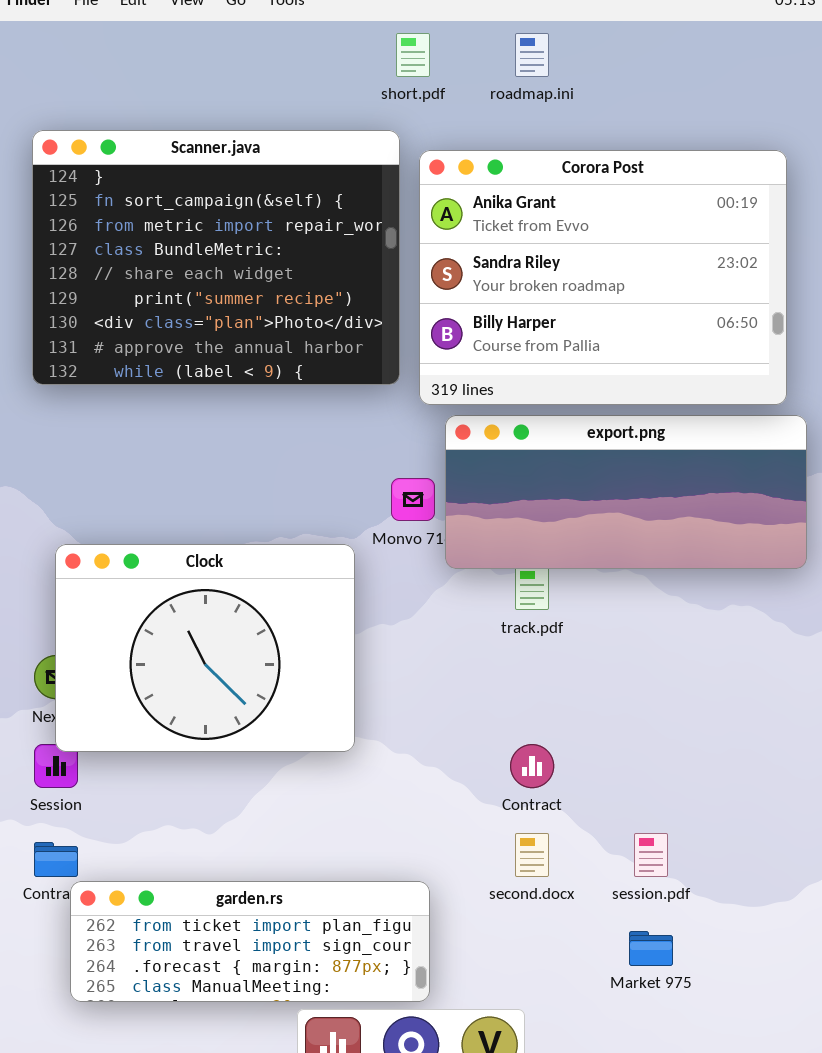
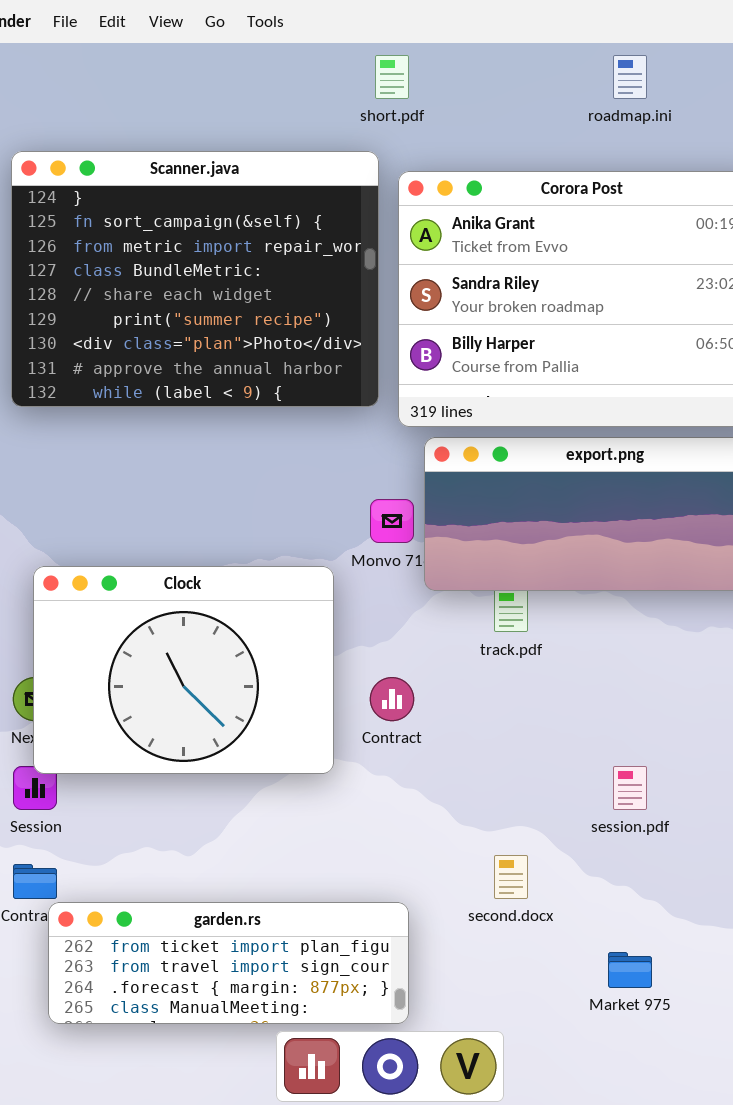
roadmap.ini: [515,33,549,77] -> [613,55,647,99], moved
Contract: [510,744,554,788] -> [370,677,414,721], moved
session.pdf: [634,833,668,877] -> [613,766,647,810], moved

